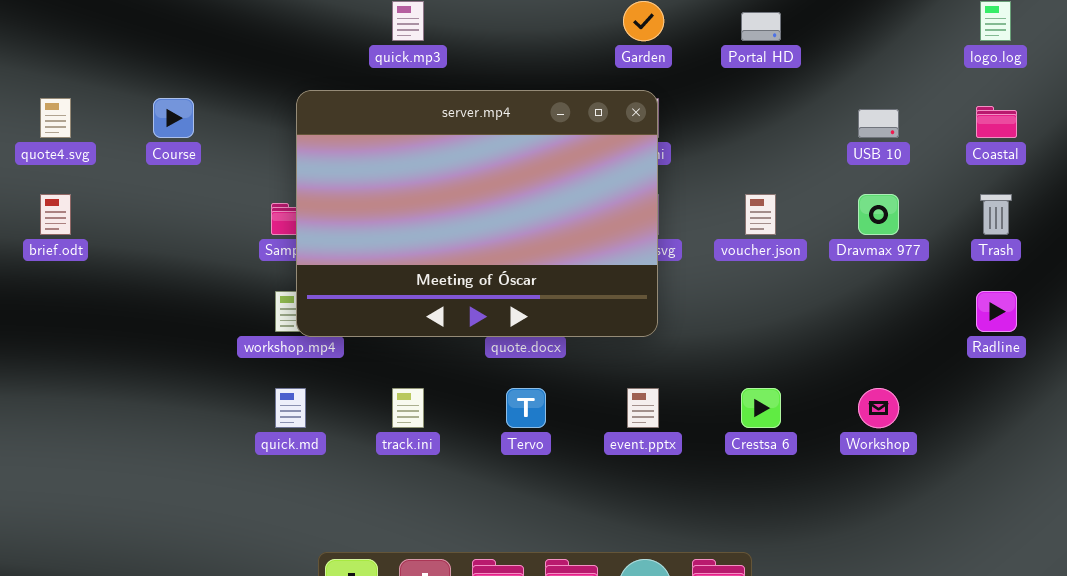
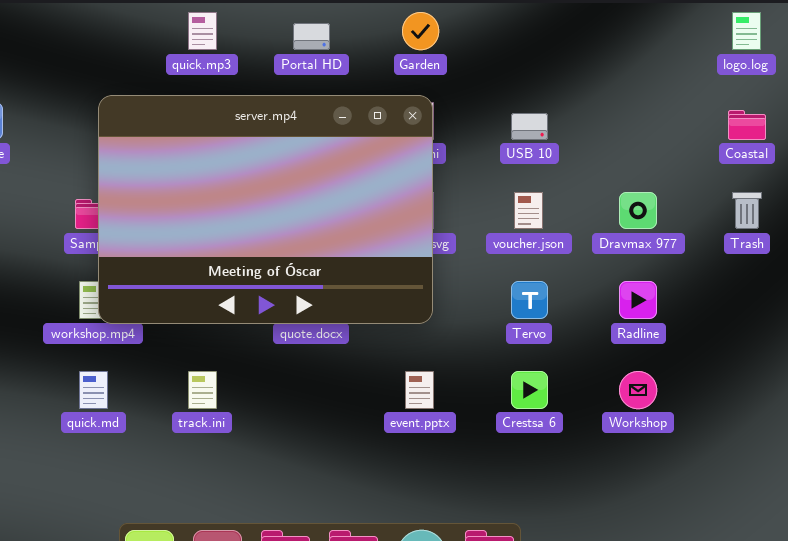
Portal HD: [741,12,781,41] -> [293,23,330,50], moved
USB 10: [858,109,899,138] -> [511,113,548,140], moved
Radline: [976,291,1017,332] -> [619,281,657,319], moved
Tervo: [506,388,546,428] -> [511,281,548,319], moved

